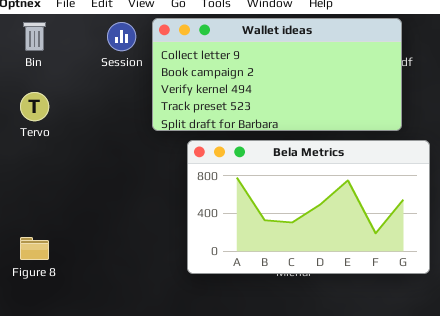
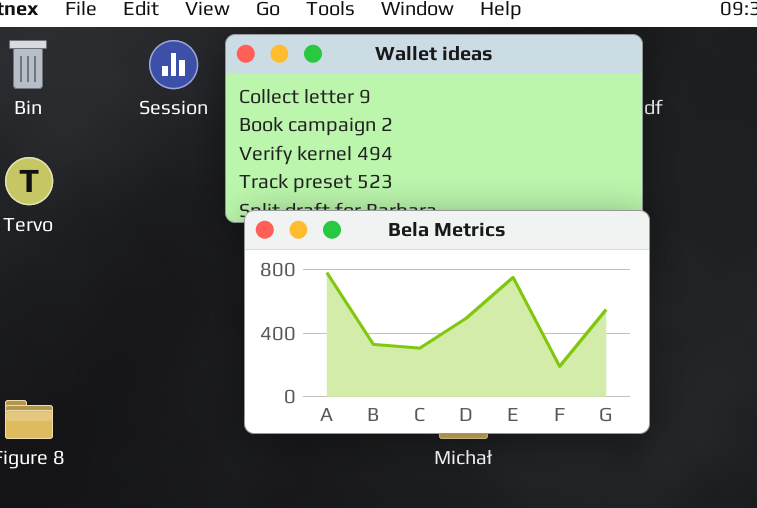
Bela Metrics: [187,140,430,274] -> [244,210,650,434], moved

